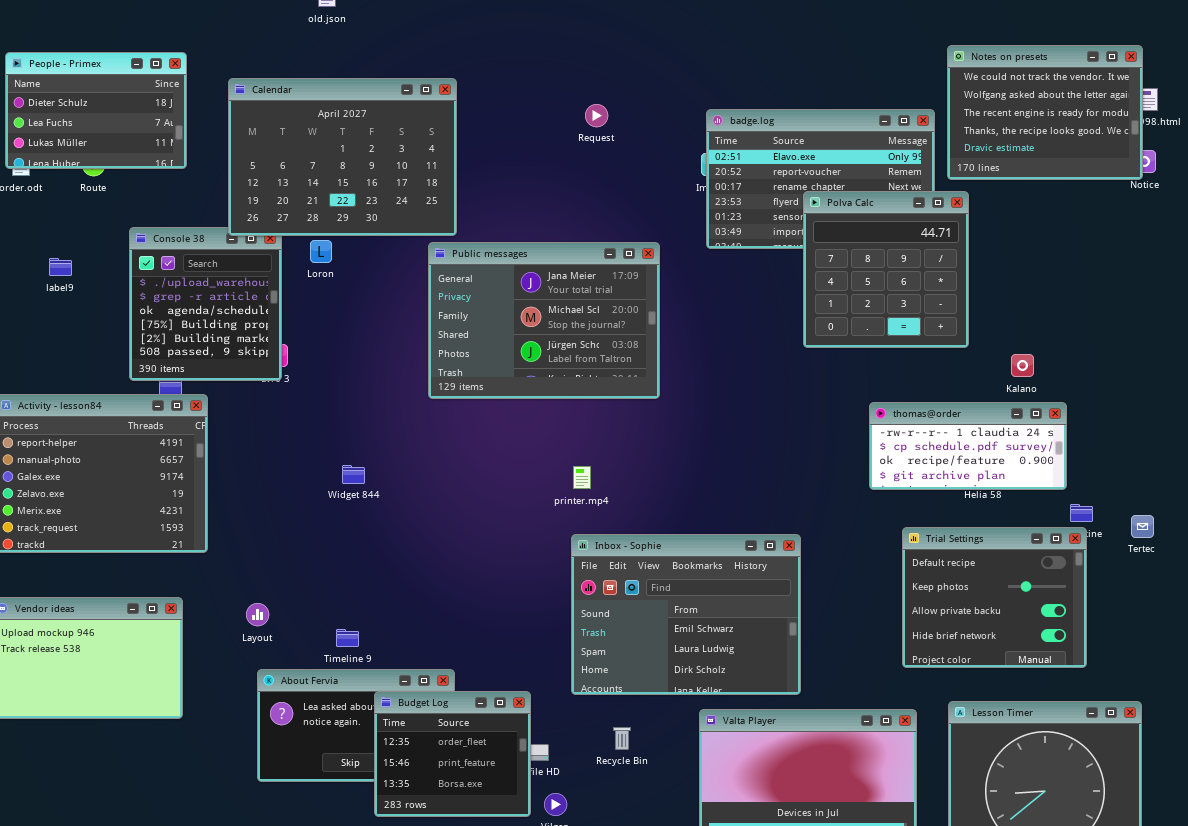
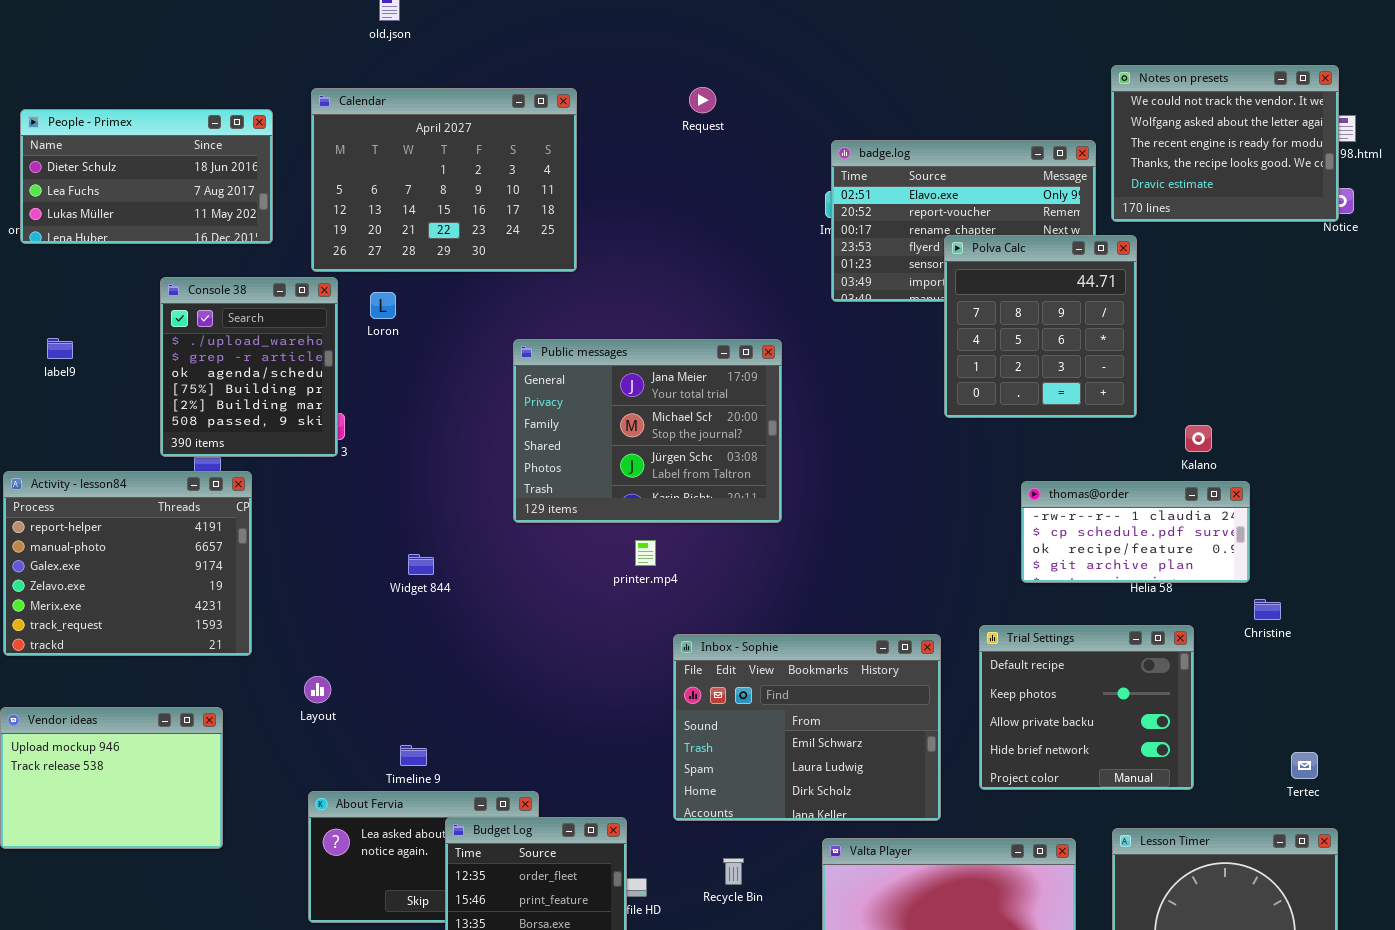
People - Primex: [5,52,187,169] -> [20,109,273,244], moved, resized
Calendar: [228,78,457,236] -> [311,88,577,272], moved
Request: [585,104,608,127] -> [689,87,716,113], moved
Public messages: [428,242,660,399] -> [513,339,782,523], moved
label9: [49,258,72,276] -> [47,338,73,359], moved
printer.mp4: [573,466,591,489] -> [635,540,656,566], moved
Tertec: [1131,515,1154,538] -> [1291,752,1318,779], moved
Trial Settings: [902,527,1087,668] -> [979,625,1194,790], moved
Layout: [246,603,269,626] -> [304,676,331,703], moved

